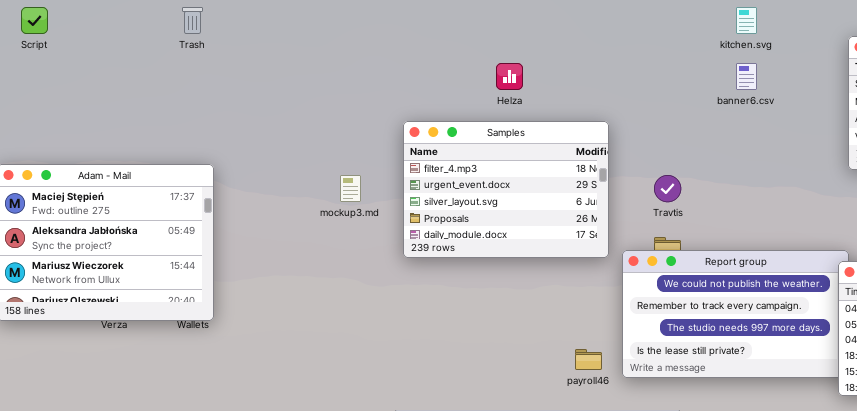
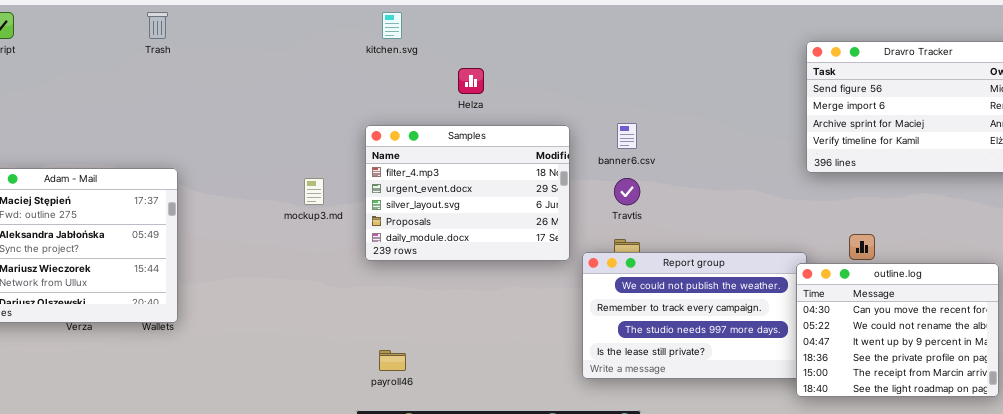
kitchen.svg: [736,7,757,34] -> [382,12,402,39], moved
banner6.csv: [736,63,757,90] -> [617,123,637,149], moved
payroll46: [575,349,602,370] -> [379,350,406,371], moved

